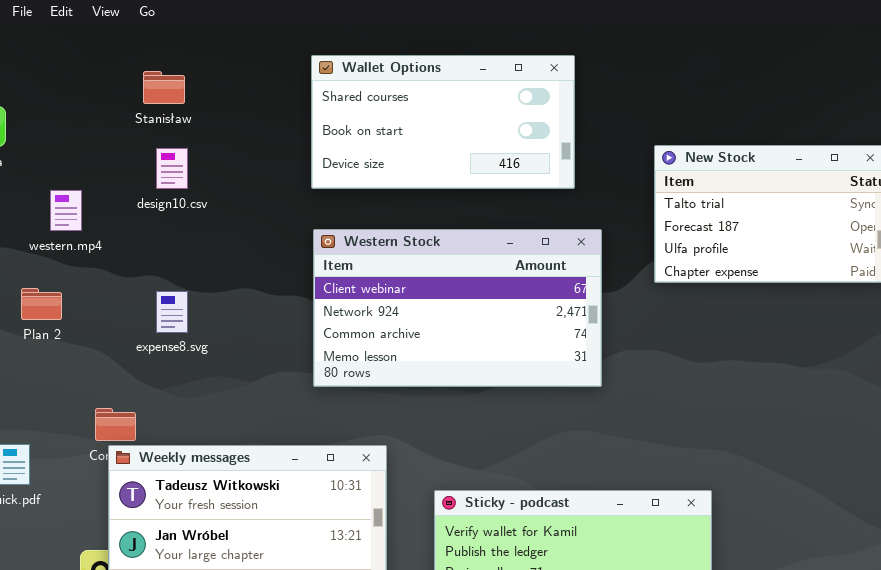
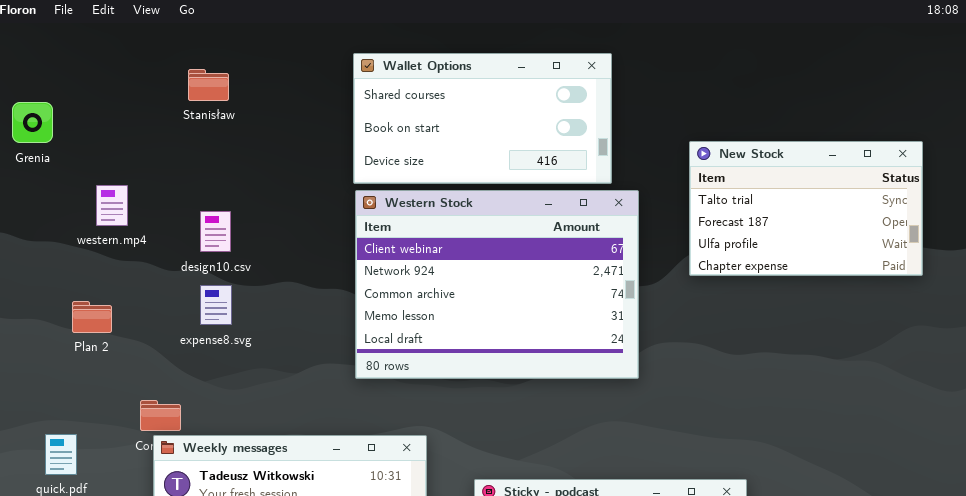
design10.csv: [156,148,188,189] -> [200,211,231,252], moved
Western Stock: [313,229,602,387] -> [355,190,639,379], resized
Plan 2: [21,288,62,320] -> [72,301,112,333], moved

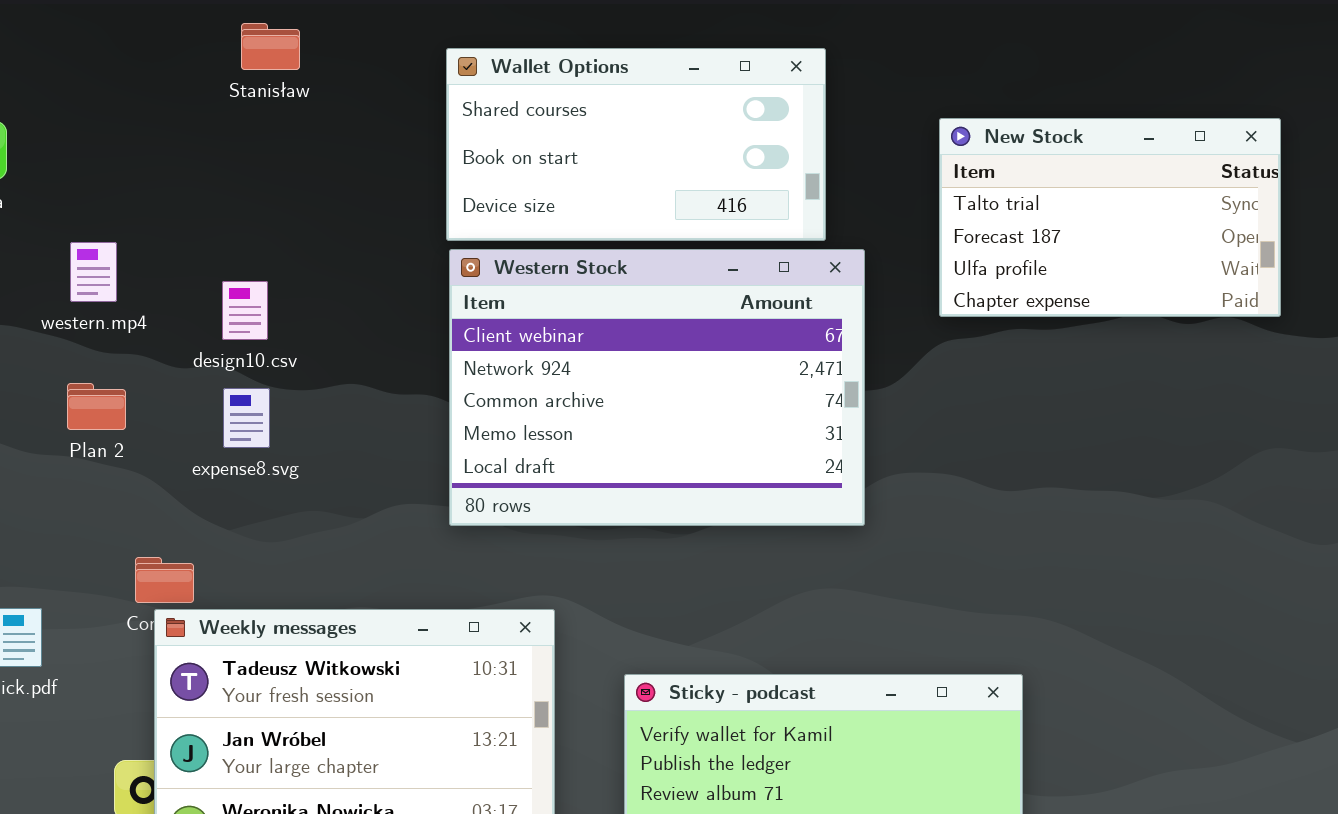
Stanisław: [188,69,229,101] -> [241,23,300,70], moved
New Stock: [689,141,923,276] -> [939,118,1281,317], moved
Plan 2: [72,301,112,333] -> [67,383,126,430], moved

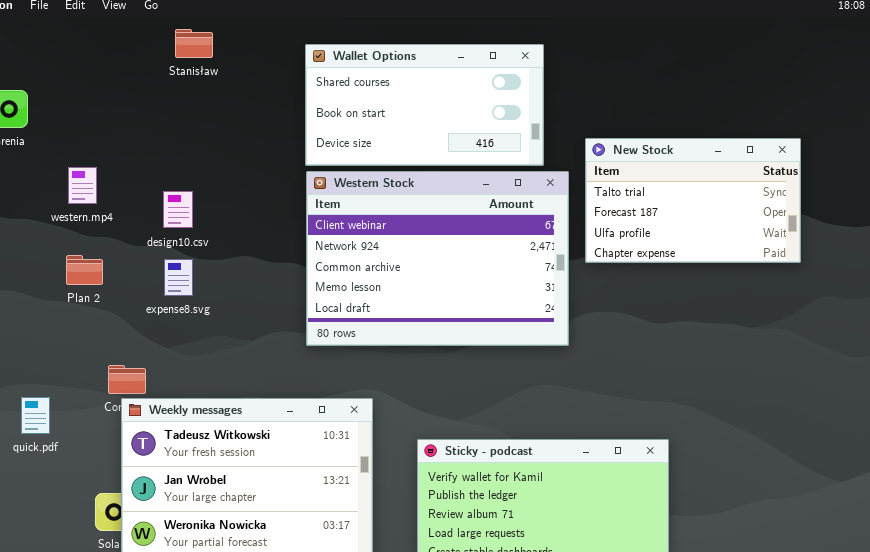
New Stock: [939,118,1281,317] -> [585,138,801,263], moved

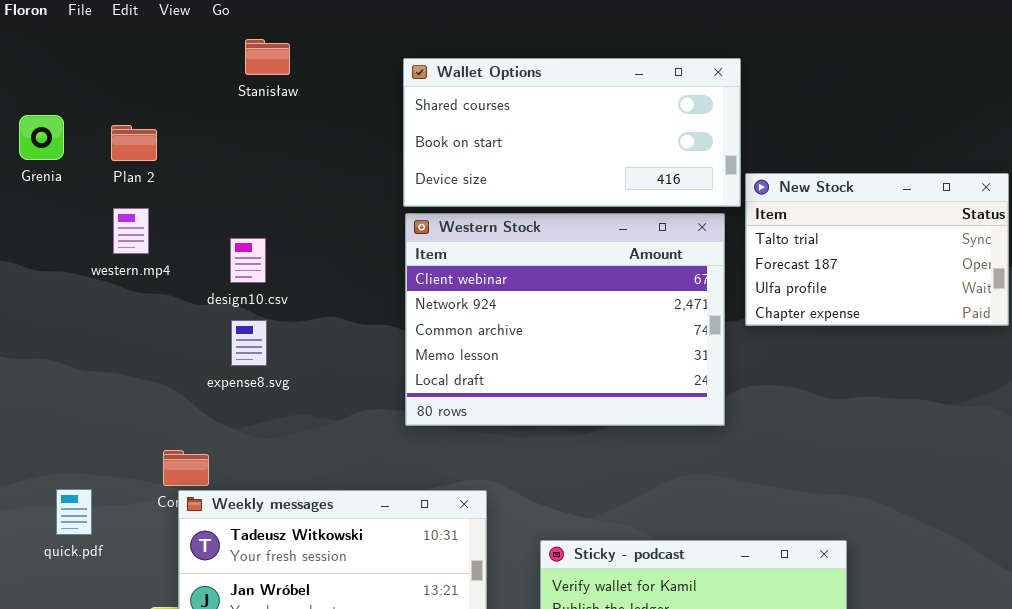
Wallet Options: [305,44,544,166] -> [403,58,741,207], resized
Plan 2: [66,255,103,285] -> [111,125,157,161], moved

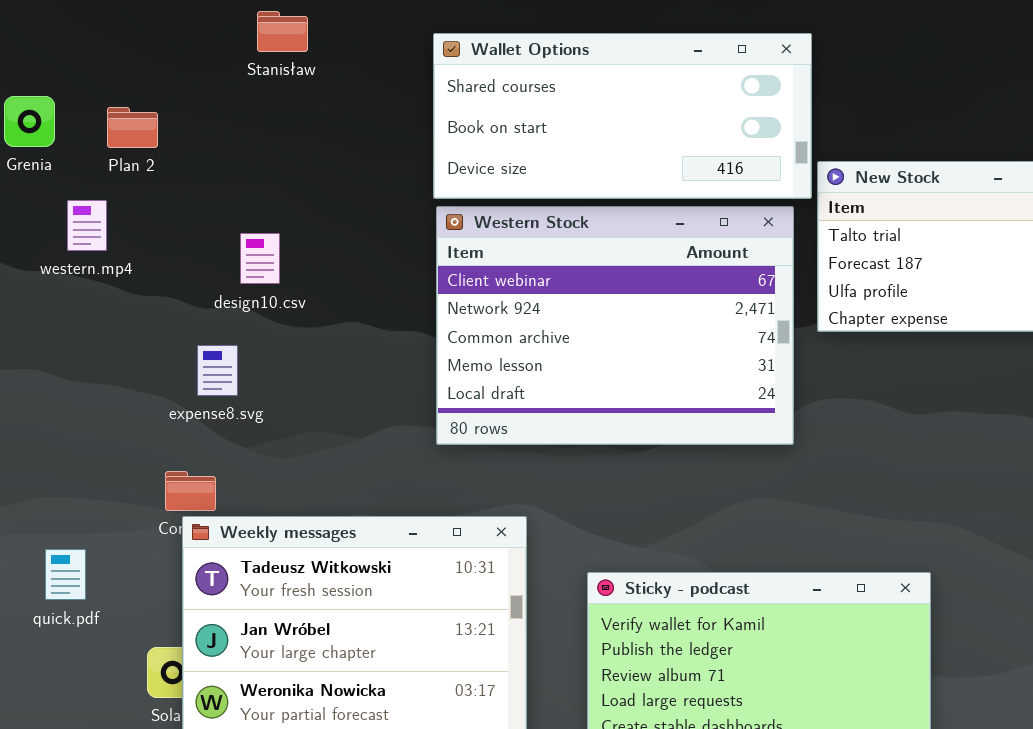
western.mp4: [113,208,149,254] -> [67,200,107,251], moved
expense8.svg: [231,320,267,366] -> [197,345,238,396], moved
quick.pdf: [56,489,92,535] -> [45,549,86,600], moved

